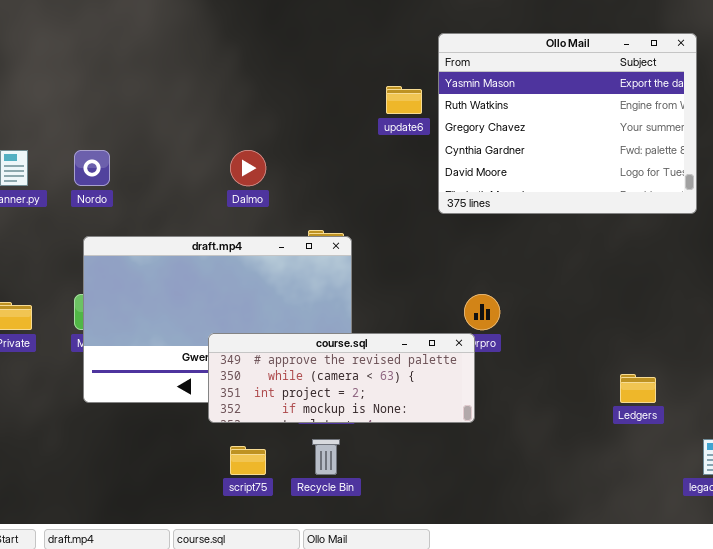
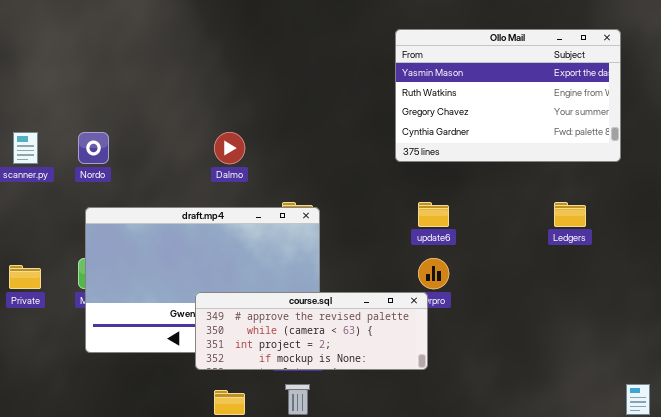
Ollo Mail: [438,33,697,214] -> [395,29,621,162], resized
update6: [386,86,422,114] -> [418,202,449,227], moved
Ledgers: [620,374,656,403] -> [554,202,586,227], moved

